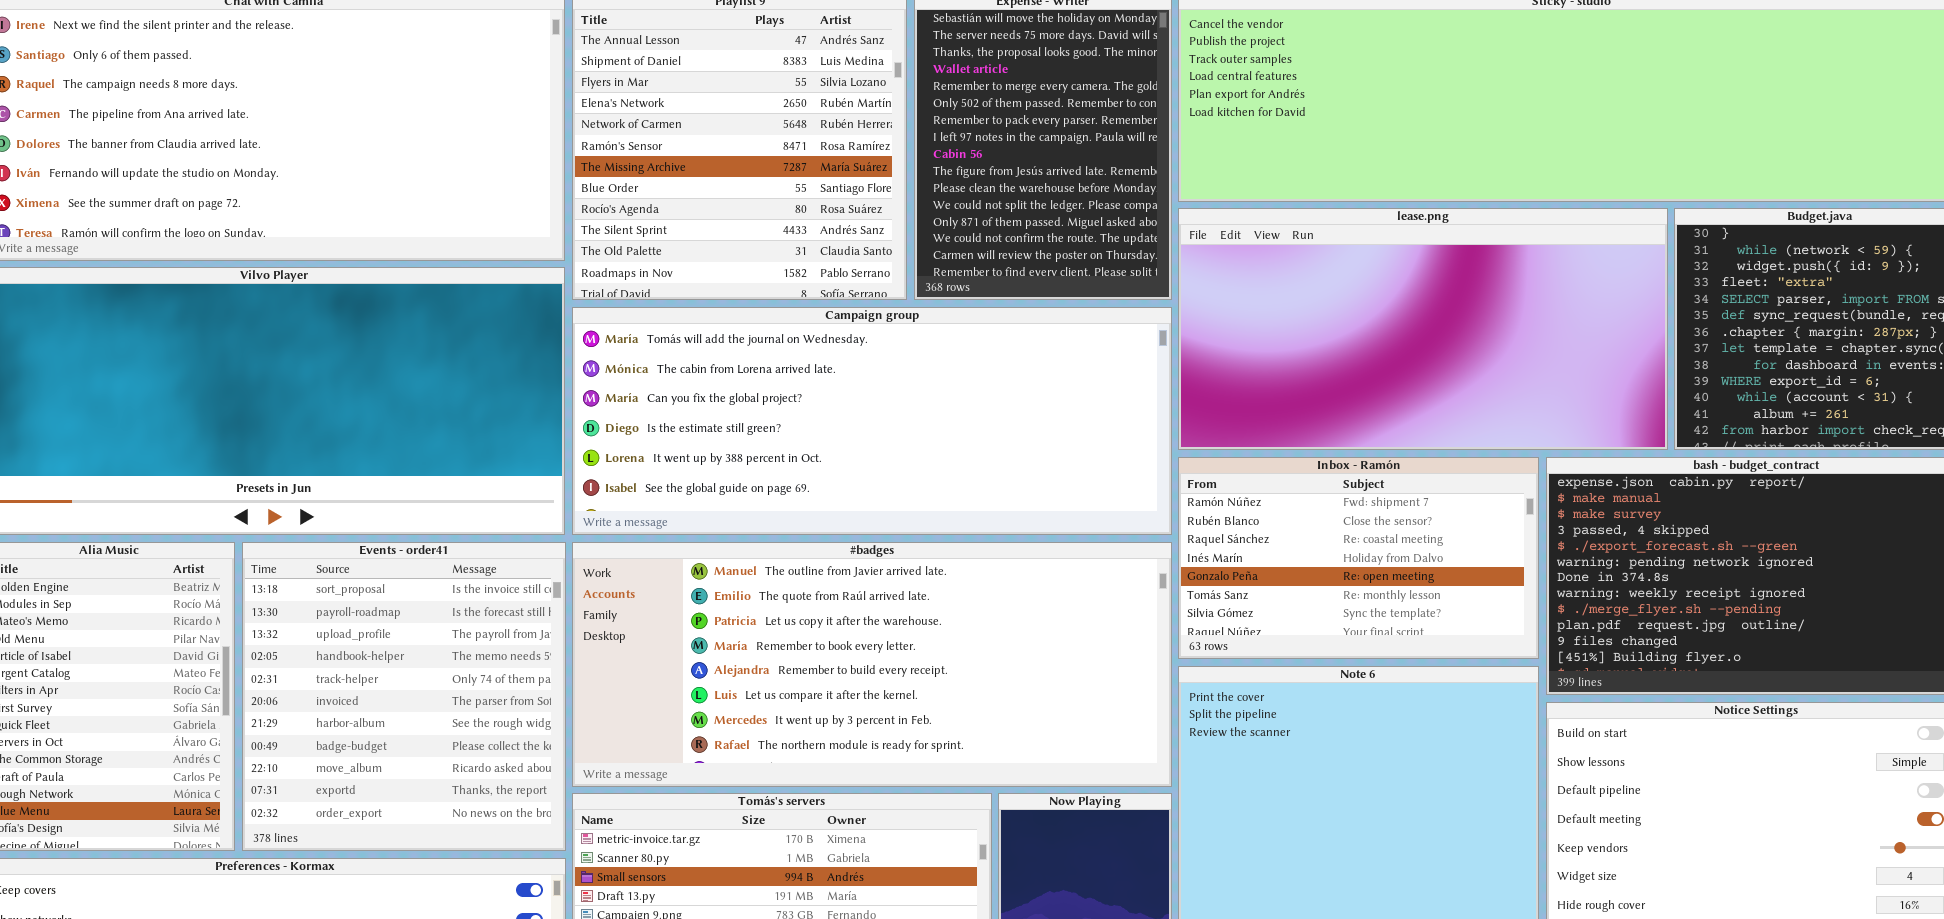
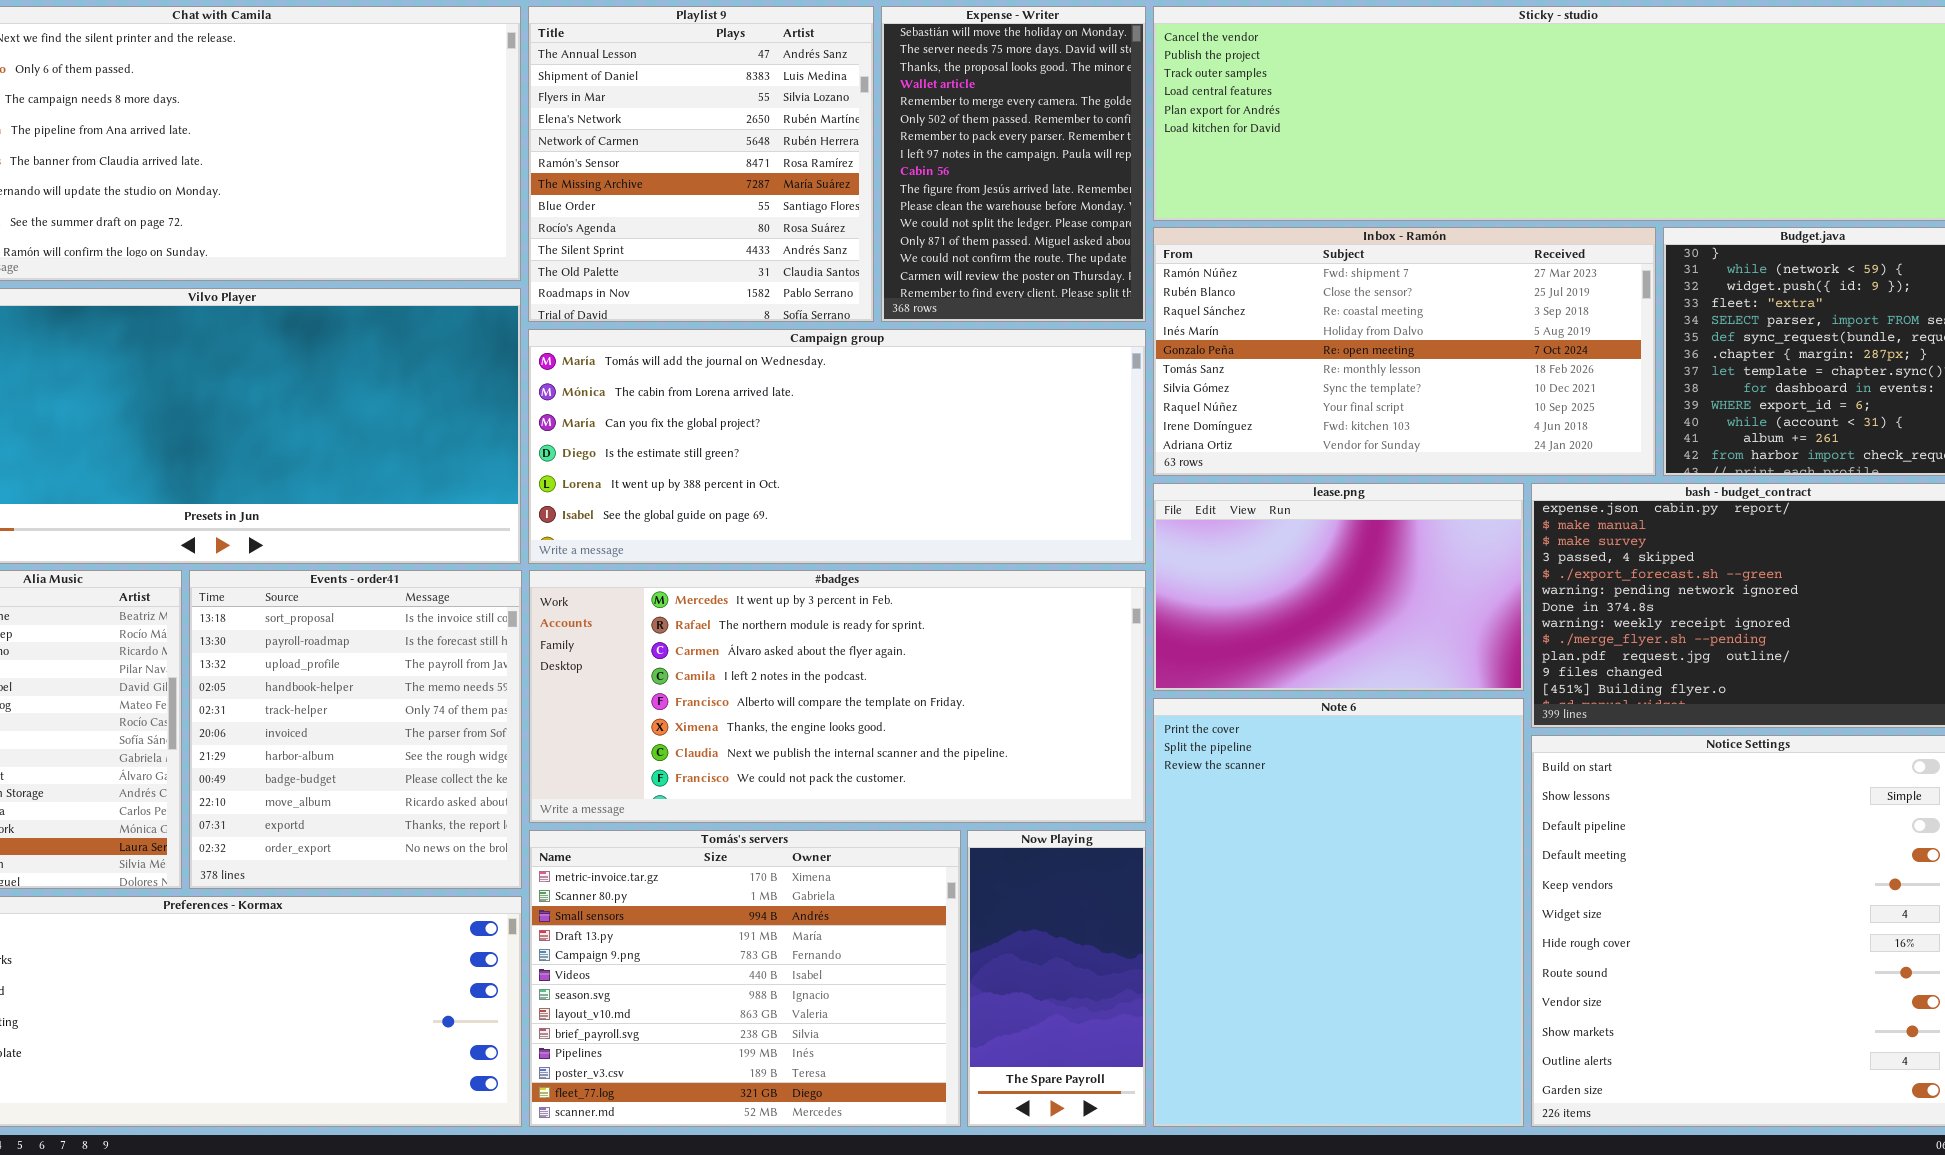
lease.png: [1178,208,1668,450] -> [1153,483,1524,691], moved, resized
Inbox - Ramón: [1178,457,1539,659] -> [1153,227,1656,476], moved, resized
#badges: [572,542,1172,787] -> [529,570,1146,823], scrolled down 6 rows

